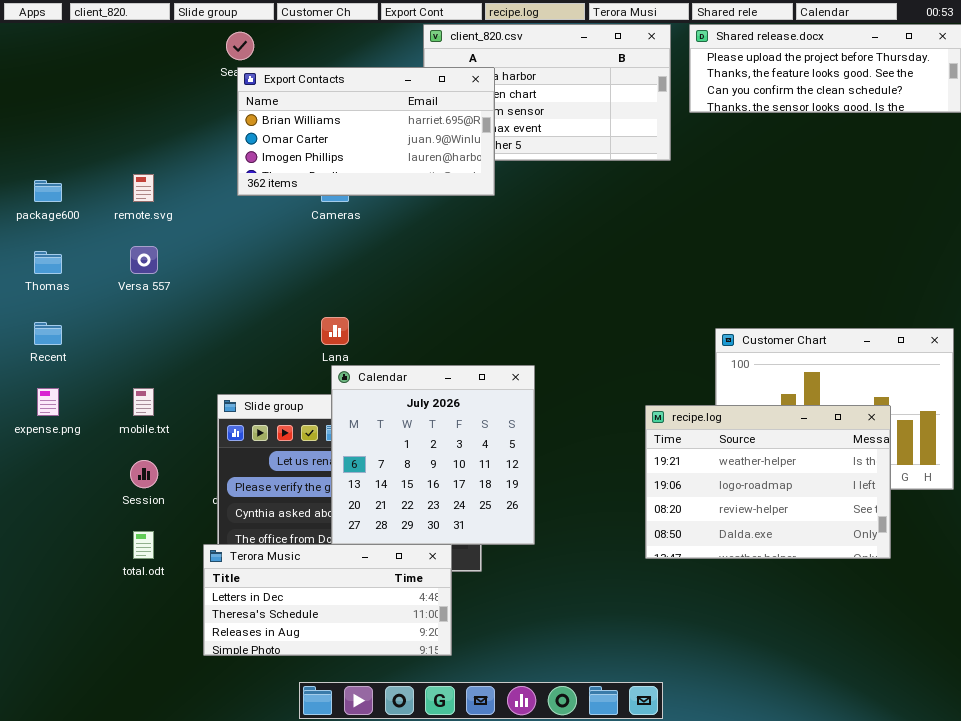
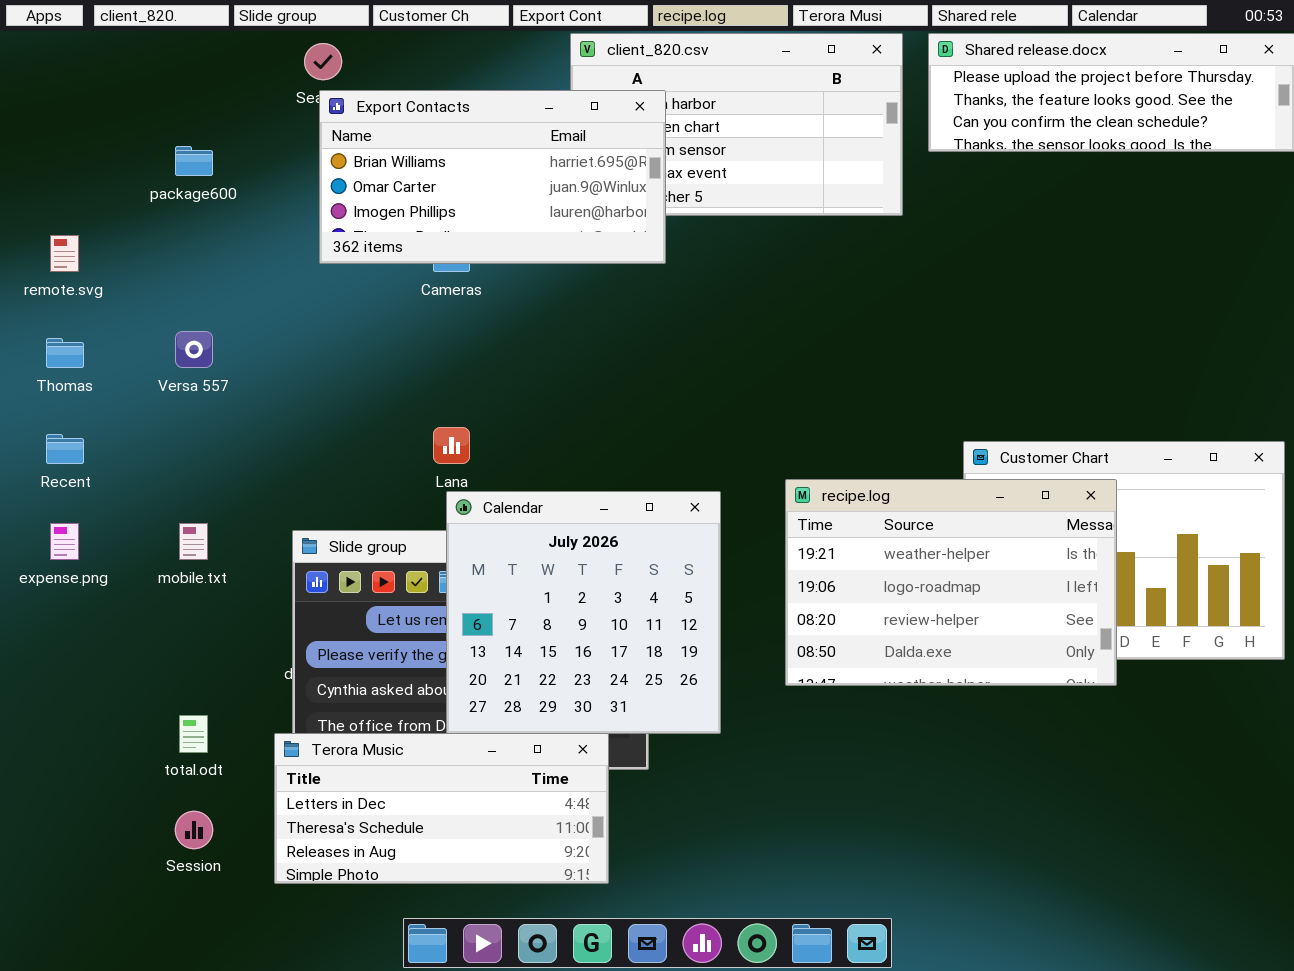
remote.svg: [133,174,154,202] -> [50,235,79,272], moved
package600: [34,180,62,202] -> [175,146,213,176], moved
recipe.log: [645,405,891,559] -> [785,479,1117,686], moved
Session: [130,460,158,488] -> [175,811,213,849], moved

